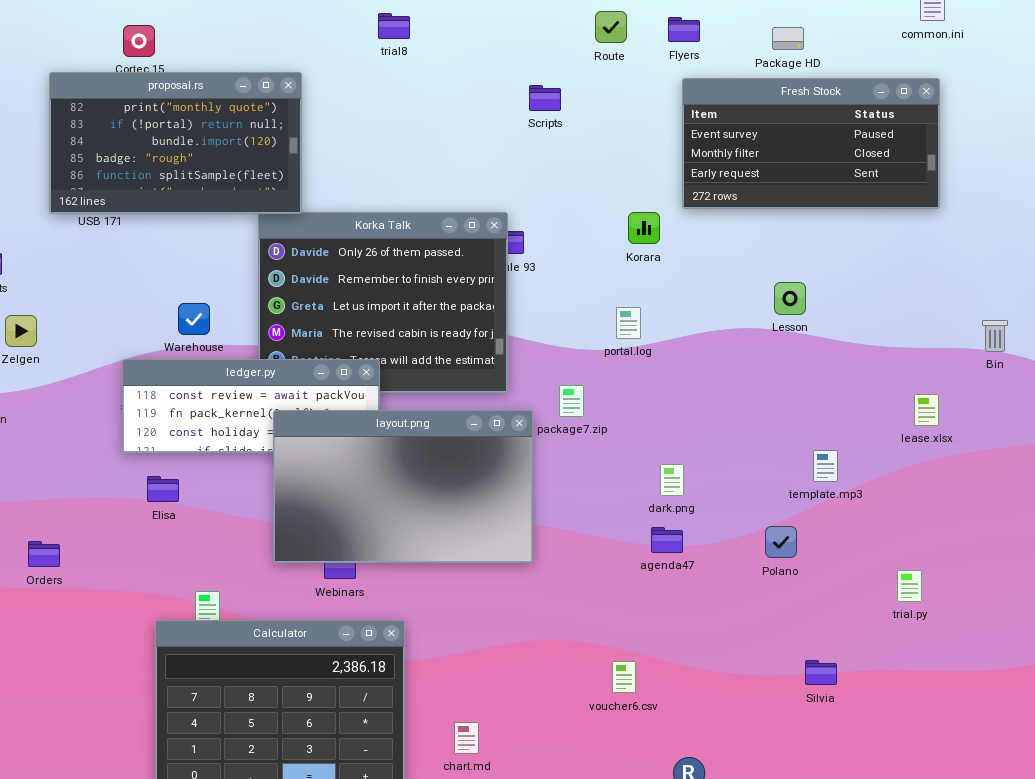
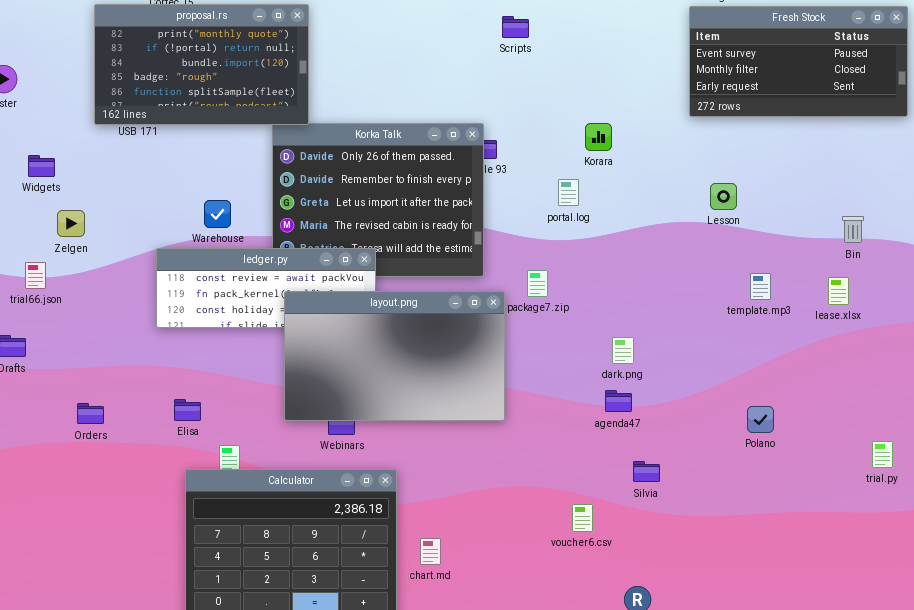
Fresh Stock: [682,78,940,209] -> [689,6,908,117], moved
portal.log: [616,307,641,339] -> [558,179,579,206], moved
Bin: [982,320,1008,352] -> [842,216,864,243], moved
template.mp3: [813,450,838,482] -> [750,273,771,300], moved
Elisa: [147,476,179,502] -> [174,399,201,421], moved
Polano: [765,526,797,558] -> [747,406,774,433], moved
trial.py: [897,570,922,602] -> [872,441,893,468], moved
Silvia: [805,660,837,685] -> [633,461,660,482], moved
chart.md: [454,722,479,754] -> [420,538,441,565], moved

